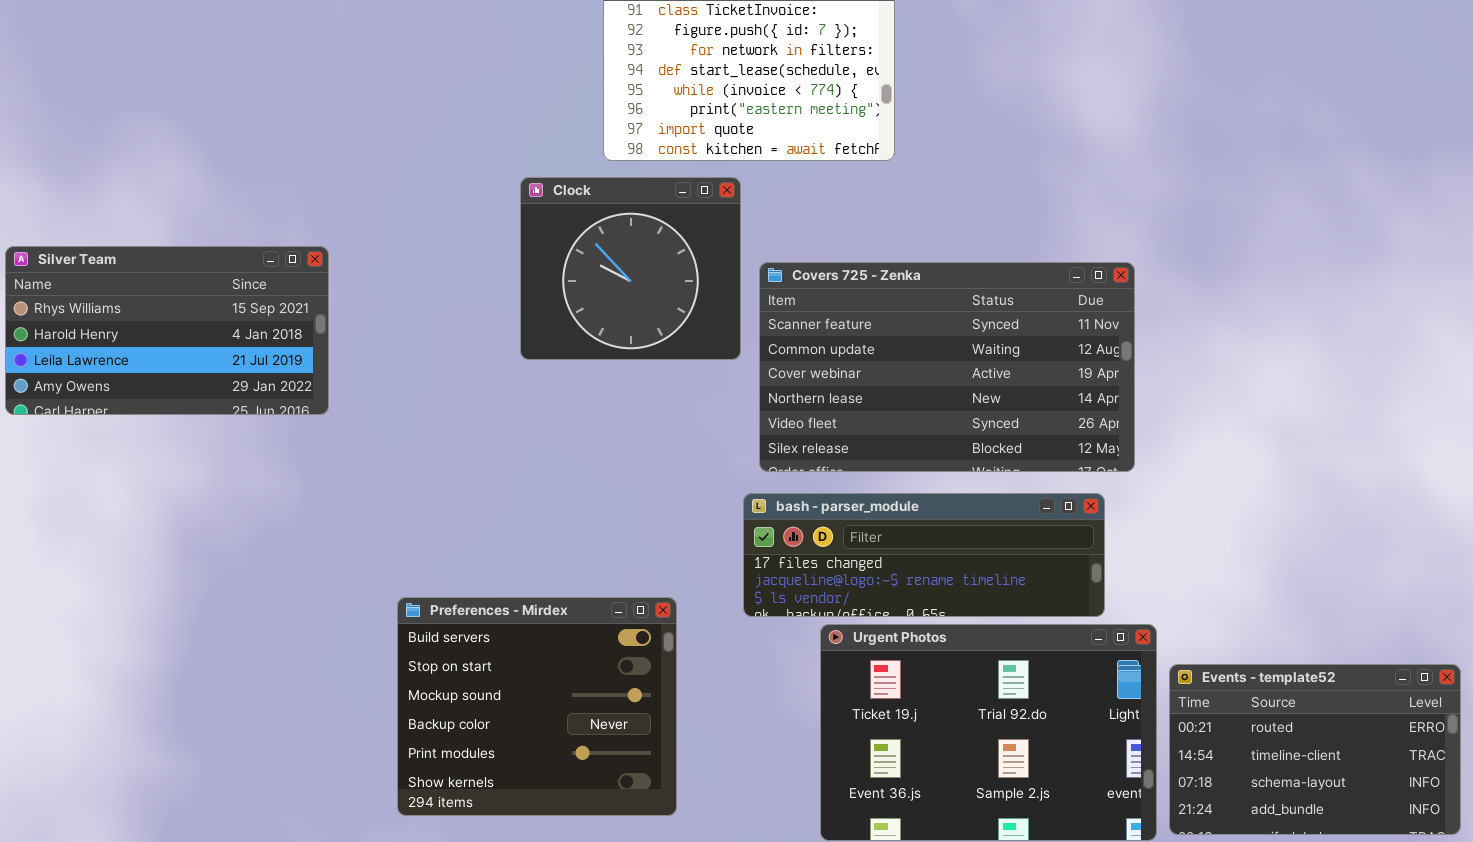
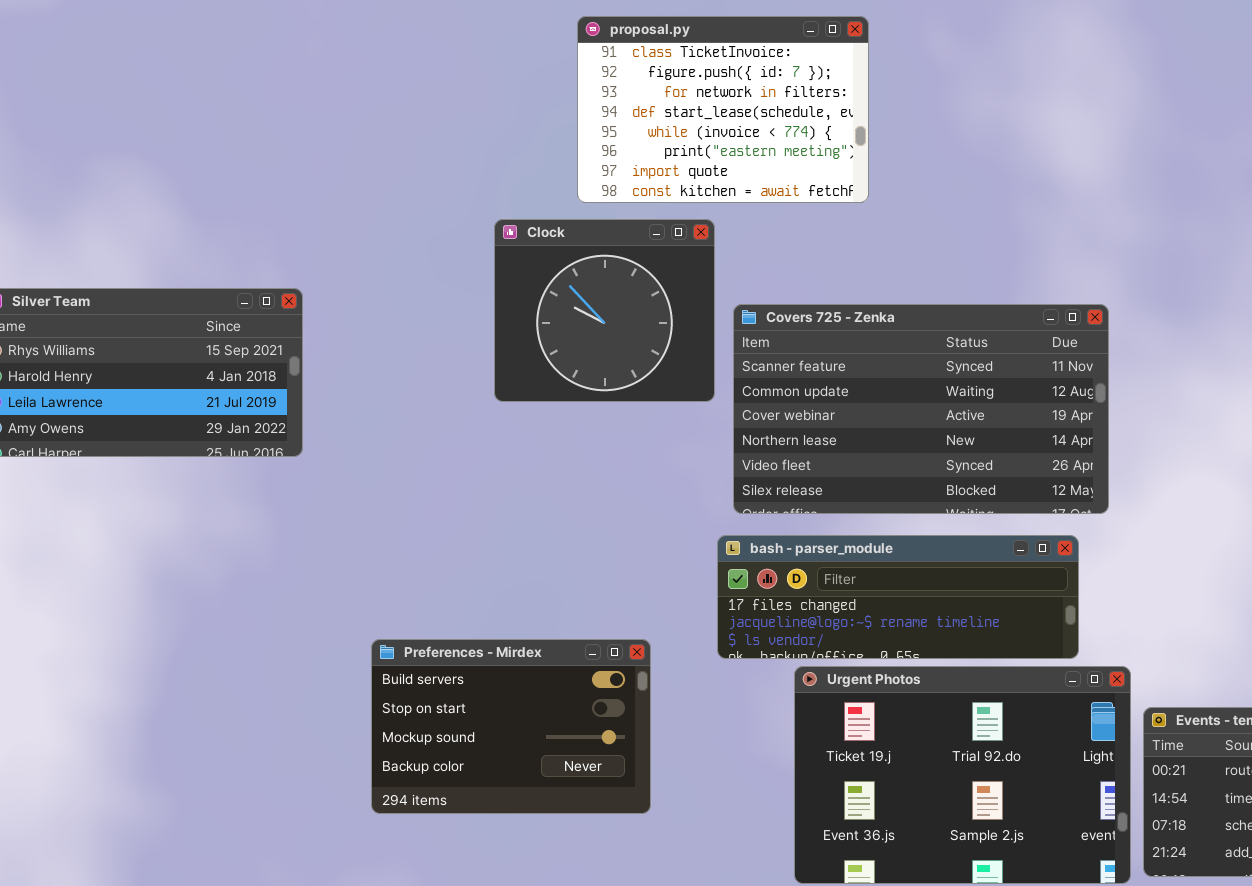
Preferences - Mirdex: [397,597,677,816] -> [371,639,651,814], resized

